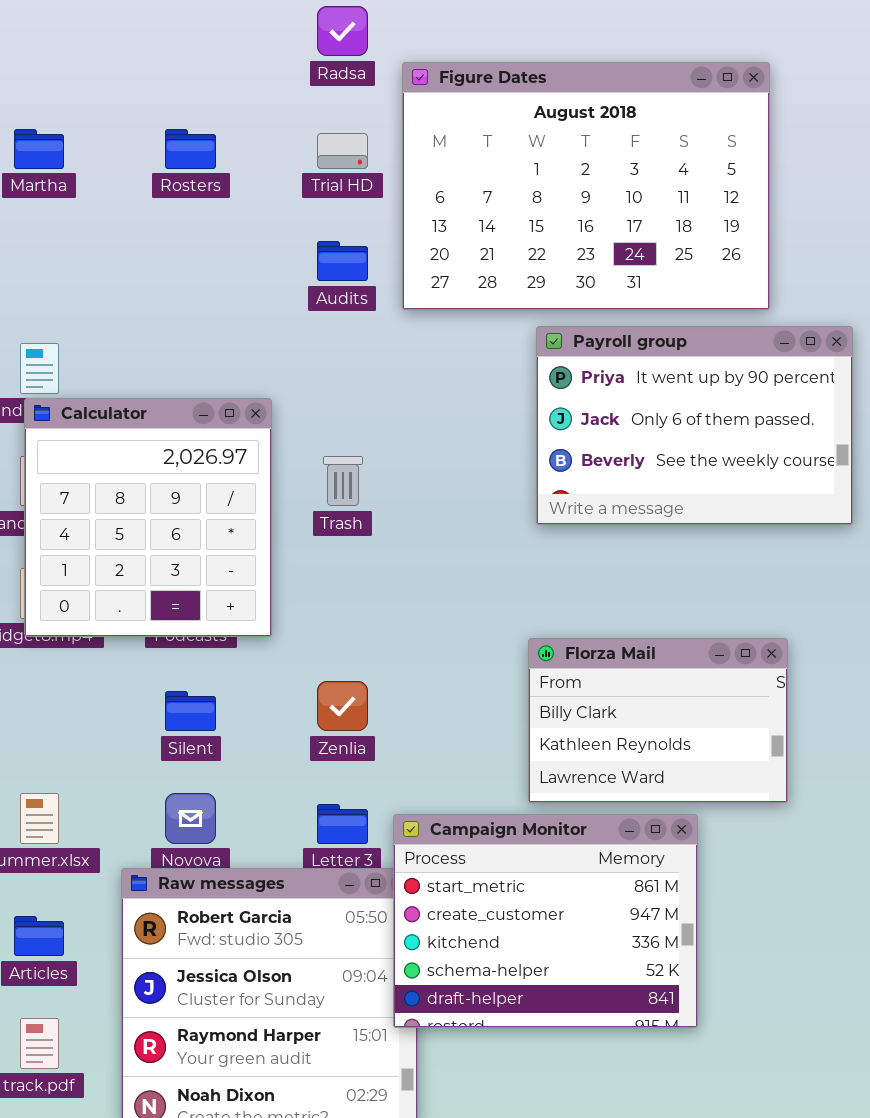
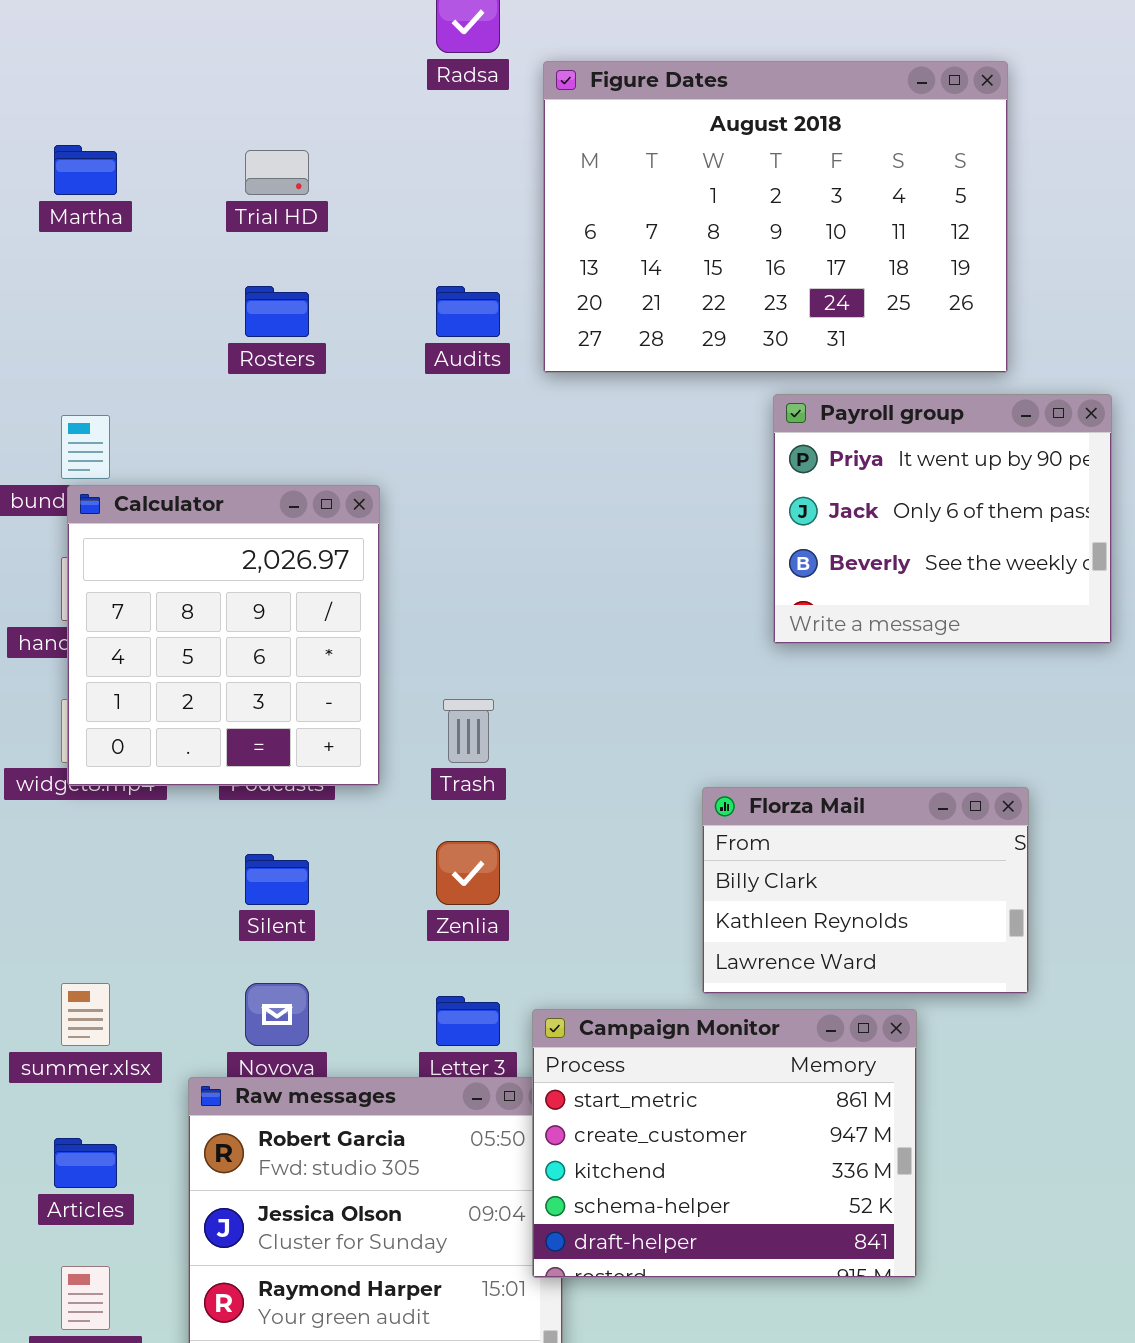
Rosters: [165,129,216,169] -> [245,286,309,337], moved
Trial HD: [317,133,368,169] -> [245,150,309,195], moved
Payroll group: [536,326,853,525] -> [773,394,1112,644], resized
Trash: [323,456,363,506] -> [443,699,494,763], moved

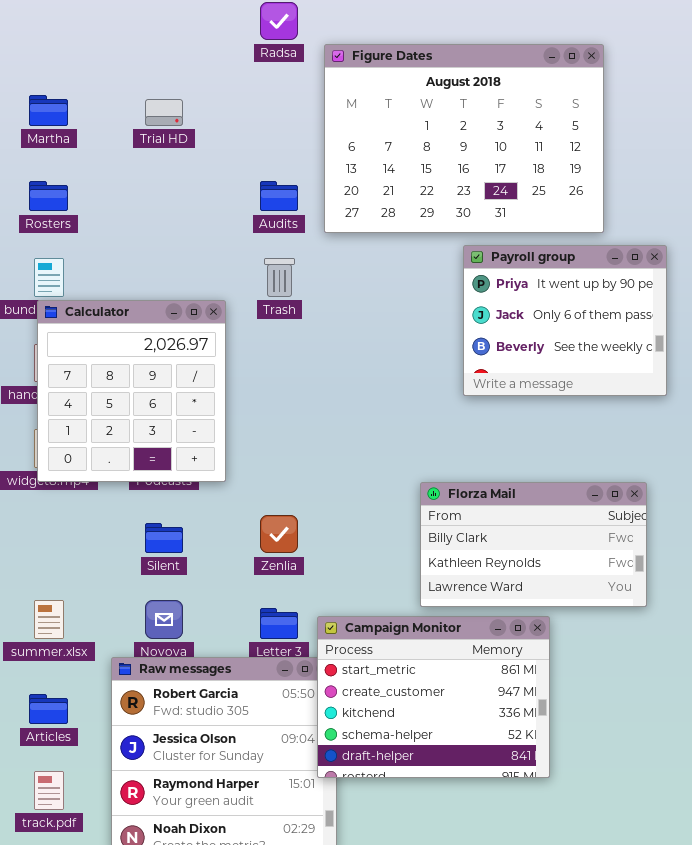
Rosters: [245,286,309,337] -> [29,181,68,211], moved
Trash: [443,699,494,763] -> [264,258,295,297], moved
Florza Mail: [702,787,1029,994] -> [420,482,647,607], resized

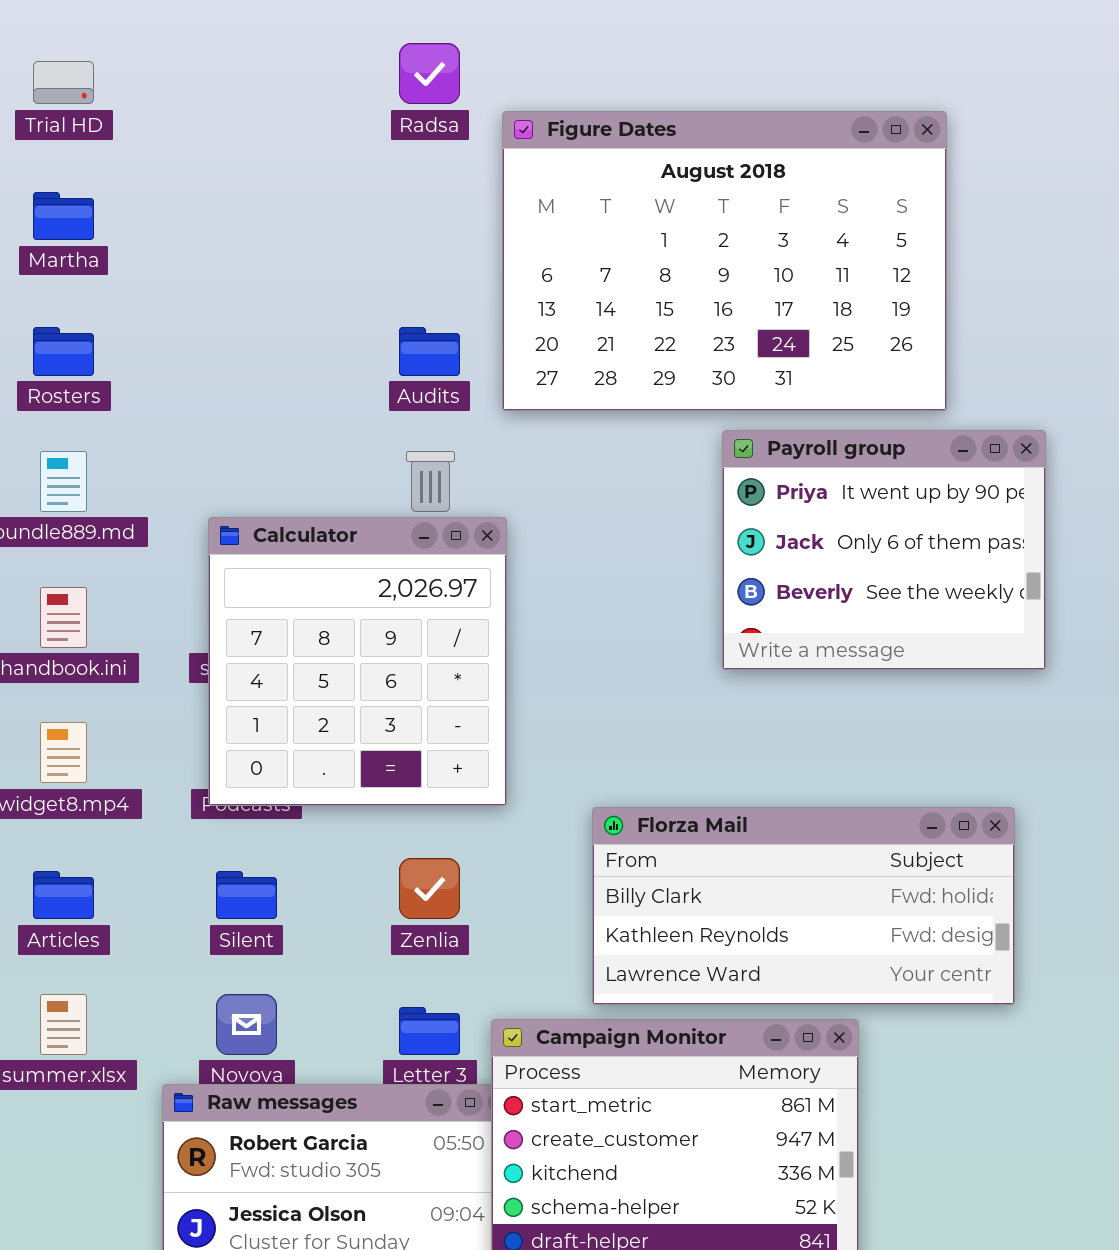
Trial HD: [145,99,183,126] -> [33,61,94,104], moved
Calculator: [37,300,226,482] -> [208,517,507,806], moved
Florza Mail: [420,482,647,607] -> [592,807,1015,1005], resized
Articles: [29,694,68,724] -> [33,871,94,919], moved

